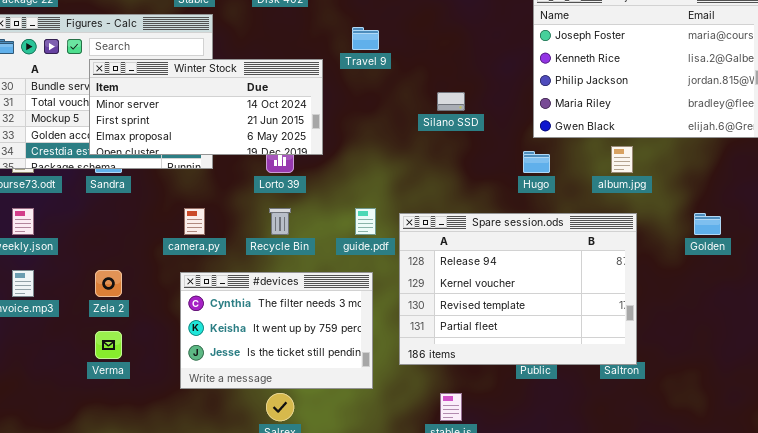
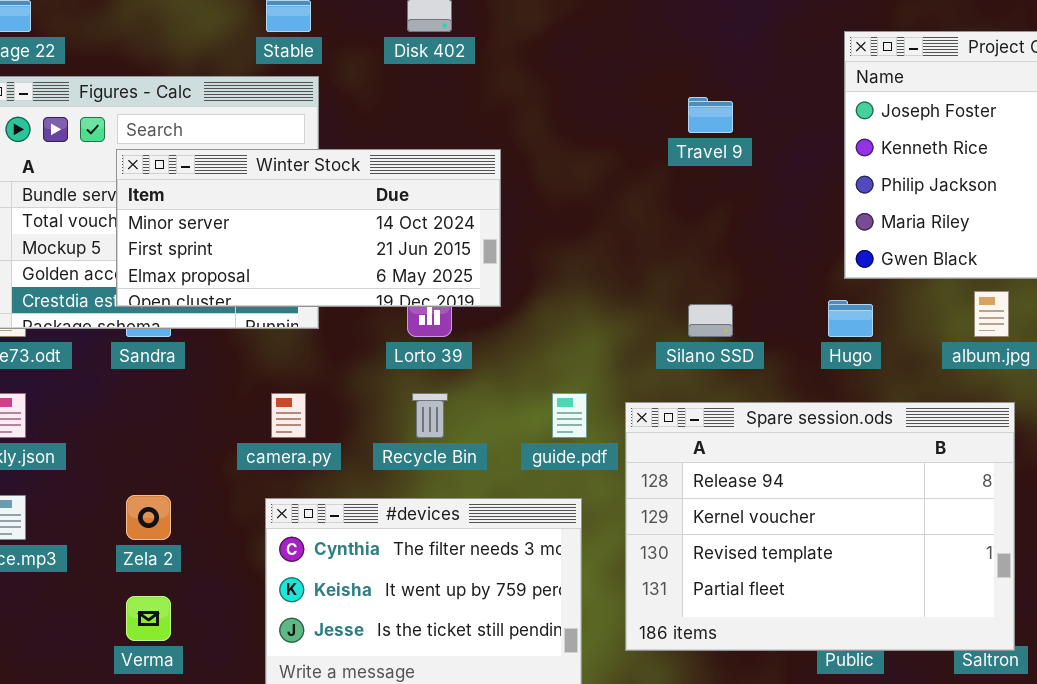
Travel 9: [352,27,379,50] -> [688,97,733,133], moved
Silano SSD: [437,92,465,111] -> [688,304,733,337], moved

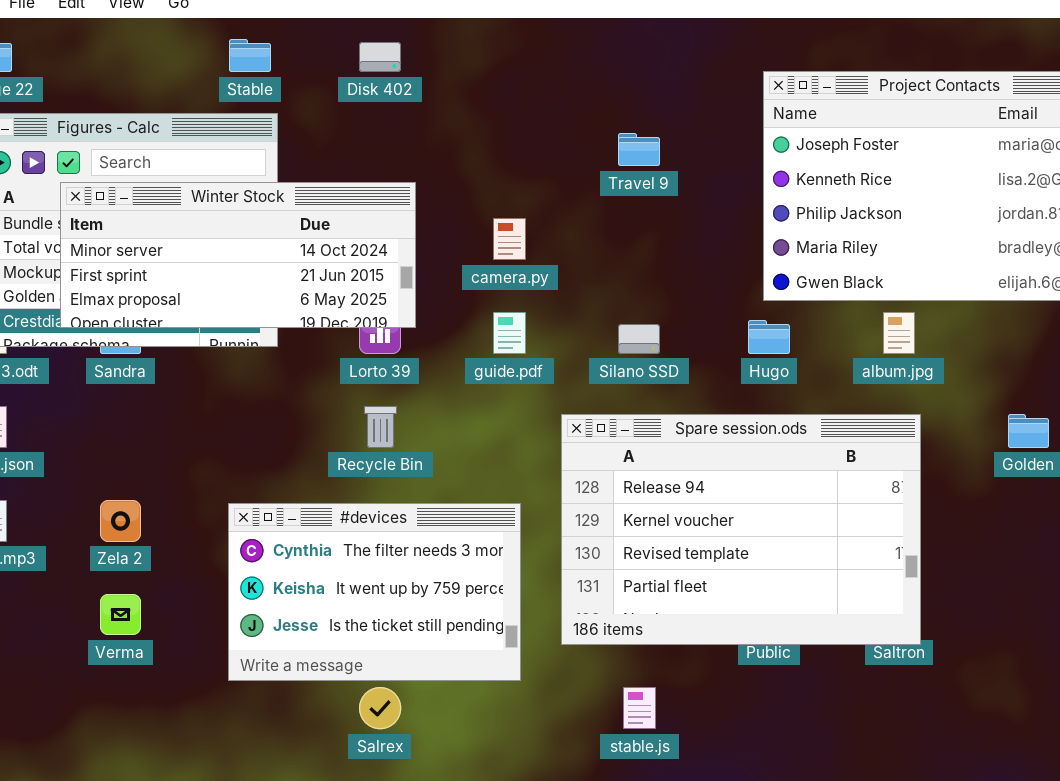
Winter Stock: [116,149,501,307] -> [60,182,416,328], moved
camera.py: [271,393,306,438] -> [493,218,526,260], moved
guide.pdf: [552,393,587,438] -> [493,312,526,354], moved

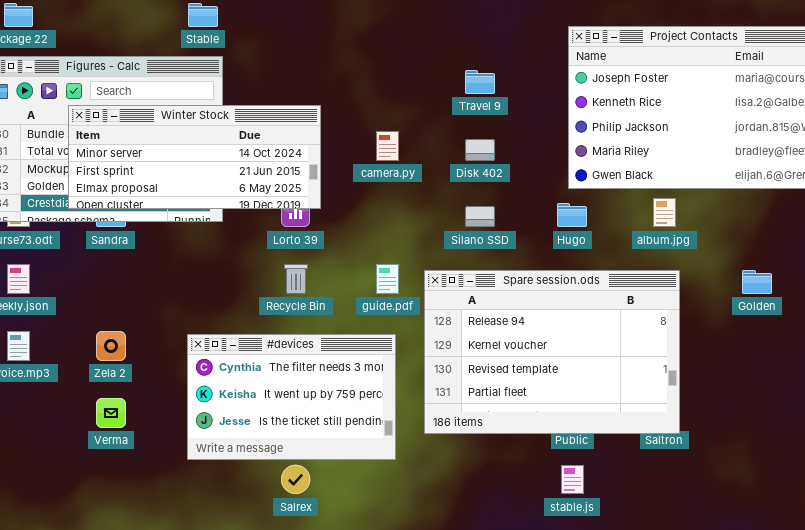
Disk 402: [359,42,401,72] -> [465,139,495,161], moved
guide.pdf: [493,312,526,354] -> [376,264,399,294], moved
stable.js: [623,687,656,729] -> [561,465,584,494], moved

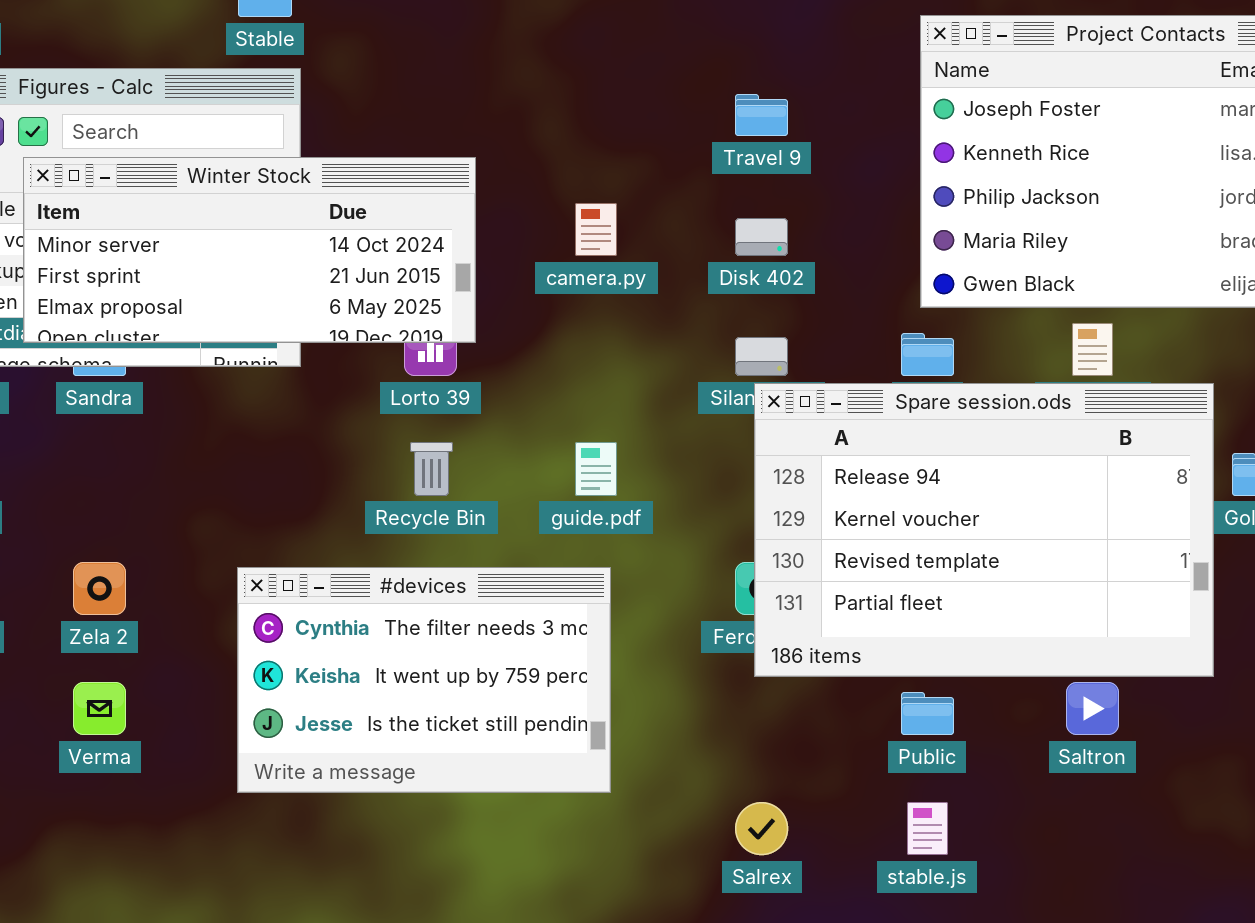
Spare session.ods: [424,270,680,434] -> [754,383,1214,677], moved
Salrex: [281,465,310,494] -> [735,802,788,855], moved

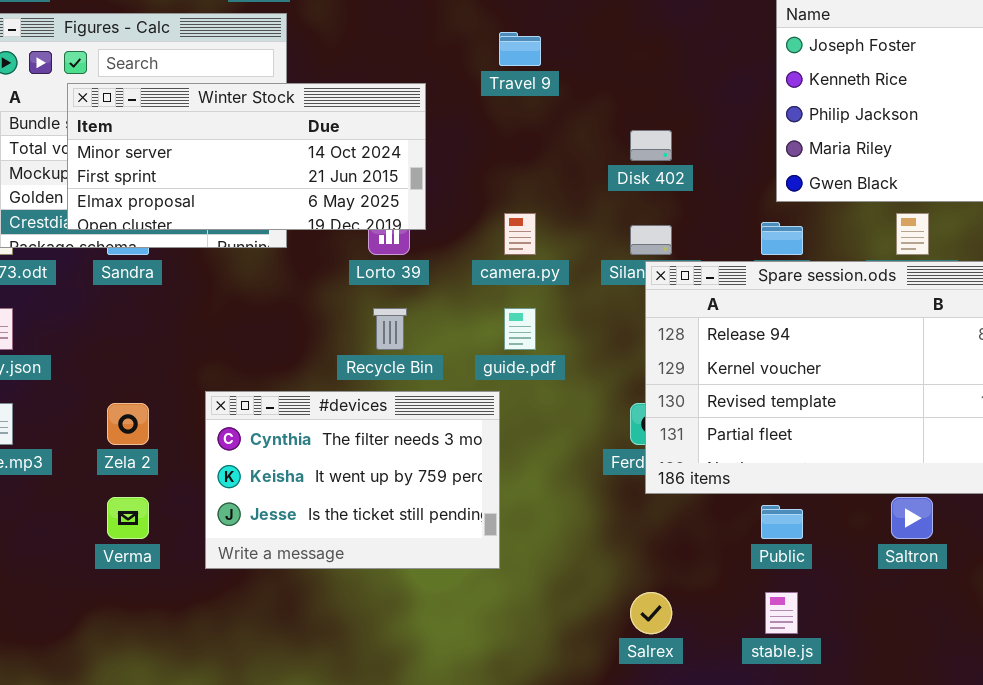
Travel 9: [735,94,788,136] -> [499,32,541,66], moved
camera.py: [575,203,617,256] -> [504,213,536,255], moved
#devices: [237,567,611,793] -> [205,391,500,569], moved

